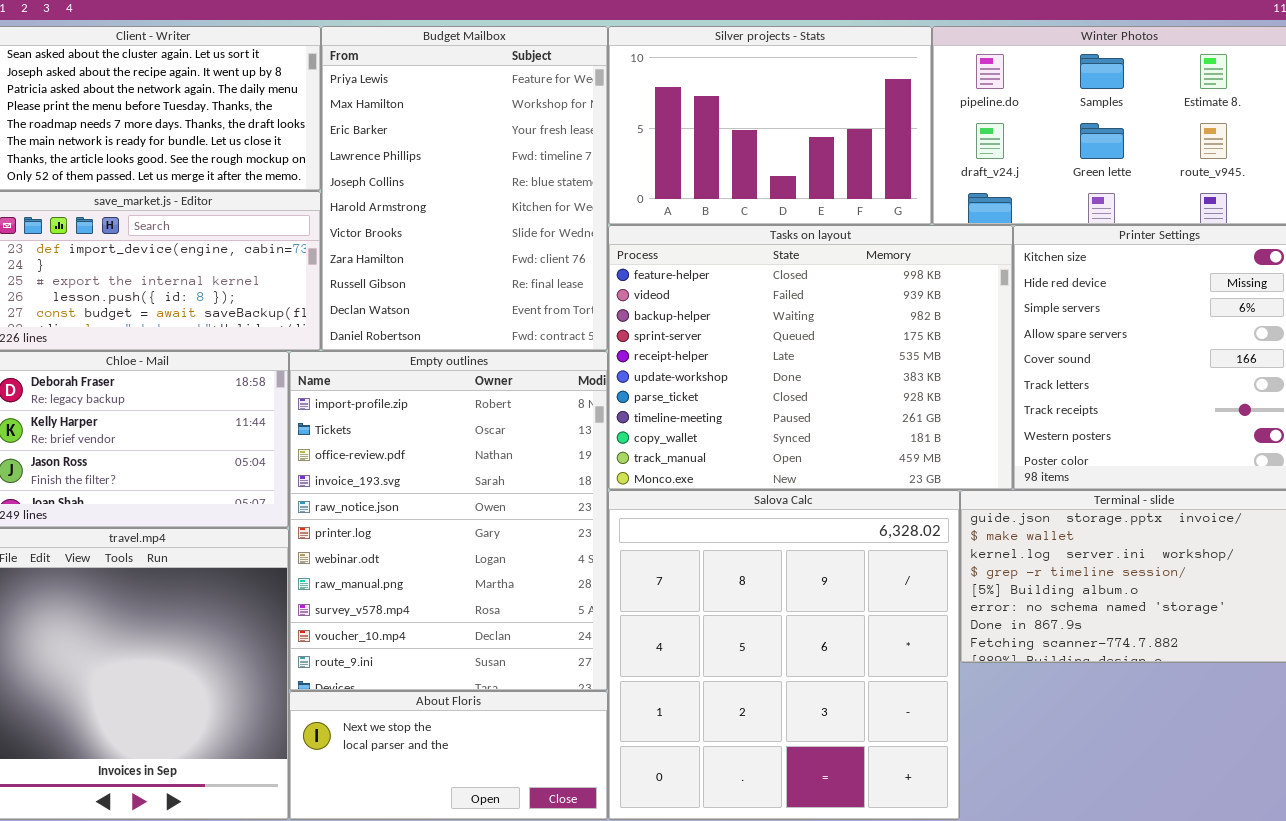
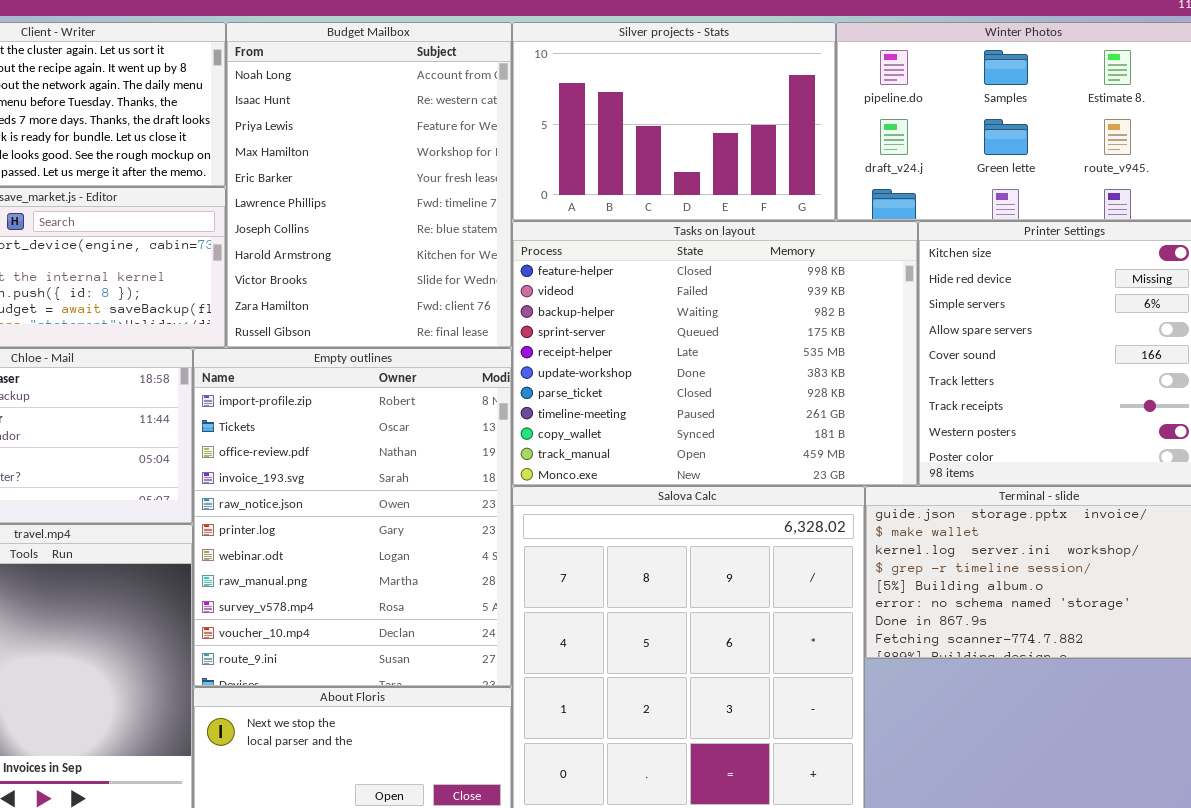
Budget Mailbox: [321,26,608,351] -> [226,22,512,348], scrolled up 2 rows

